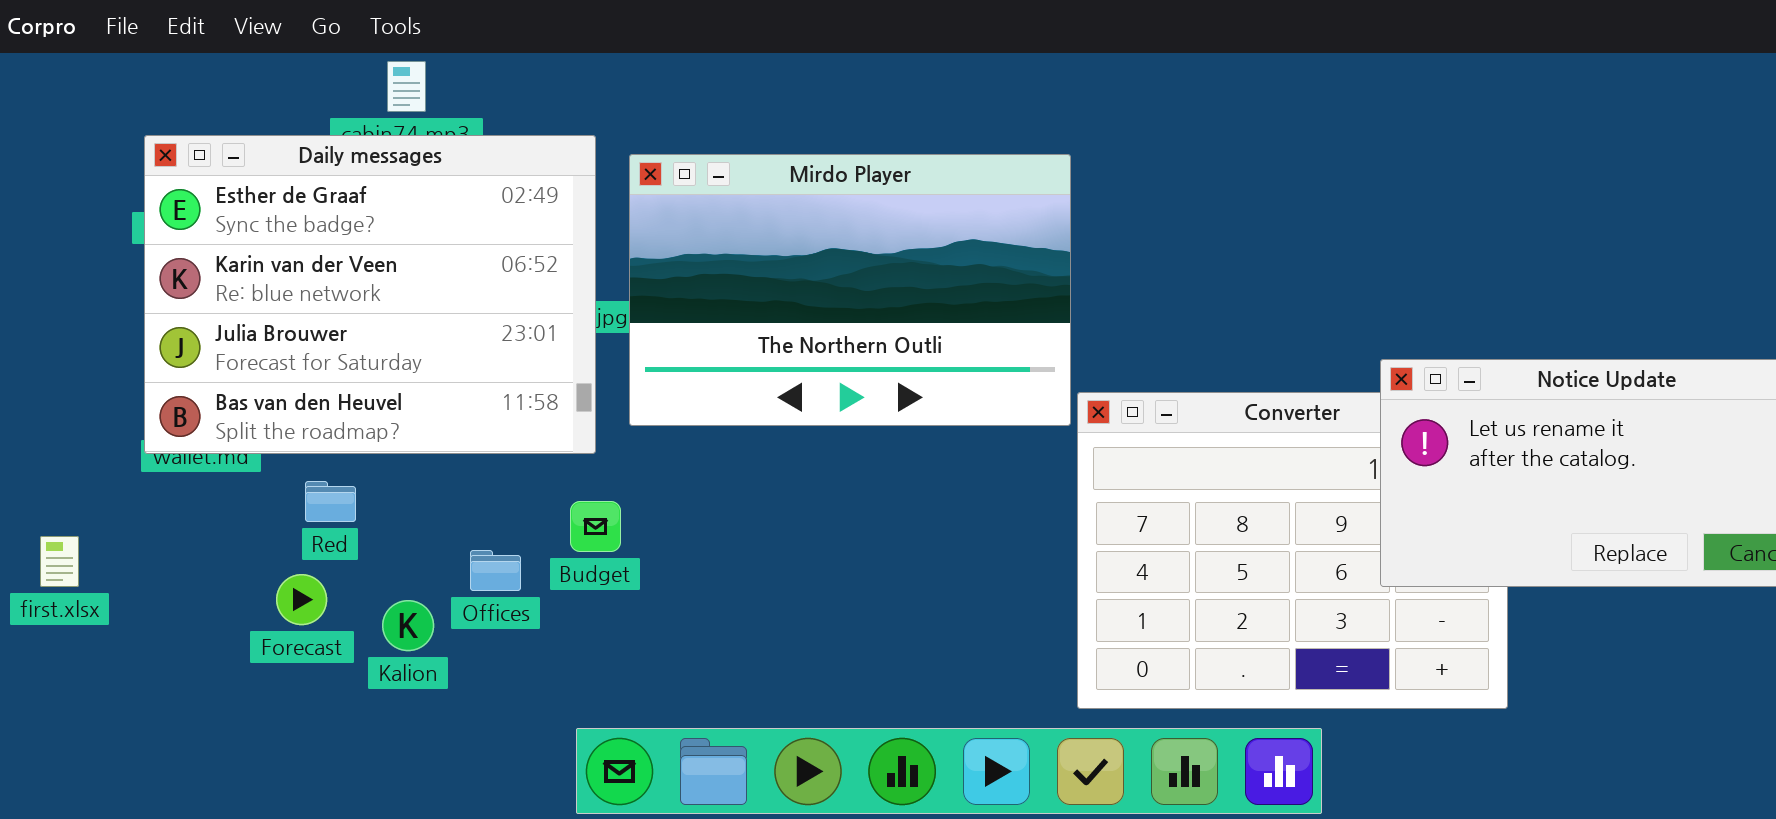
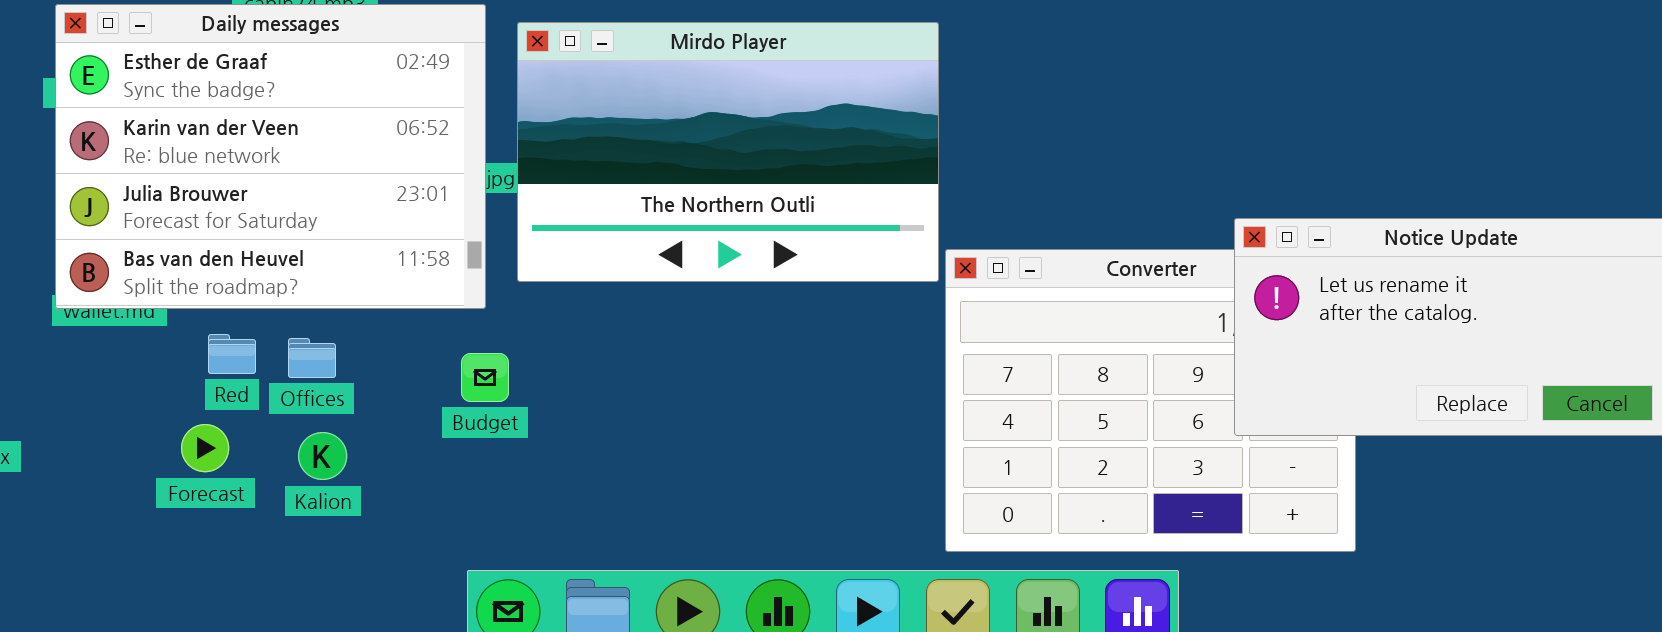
Offices: [470,550,521,591] -> [288,338,336,378], moved
Kalion: [382,600,434,651] -> [298,432,347,480], moved

